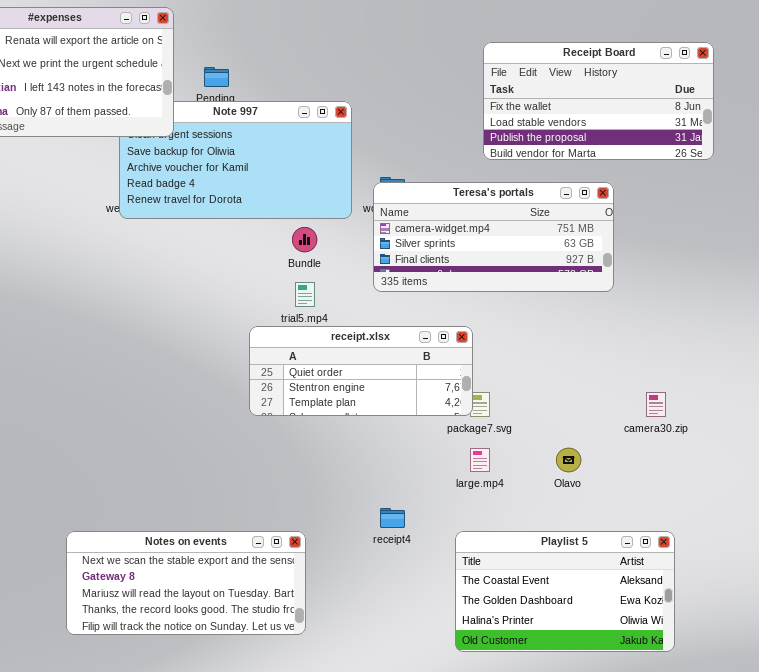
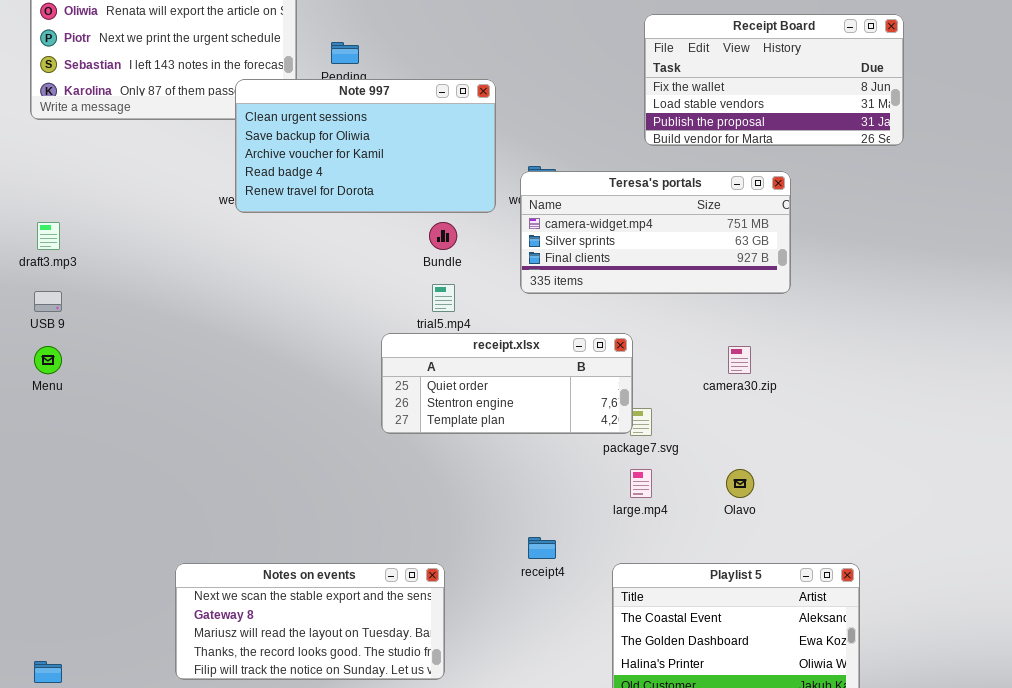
Note 997: [119,101,352,219] -> [235,79,496,213], raised
camera30.zip: [646,392,666,417] -> [728,346,751,374], moved

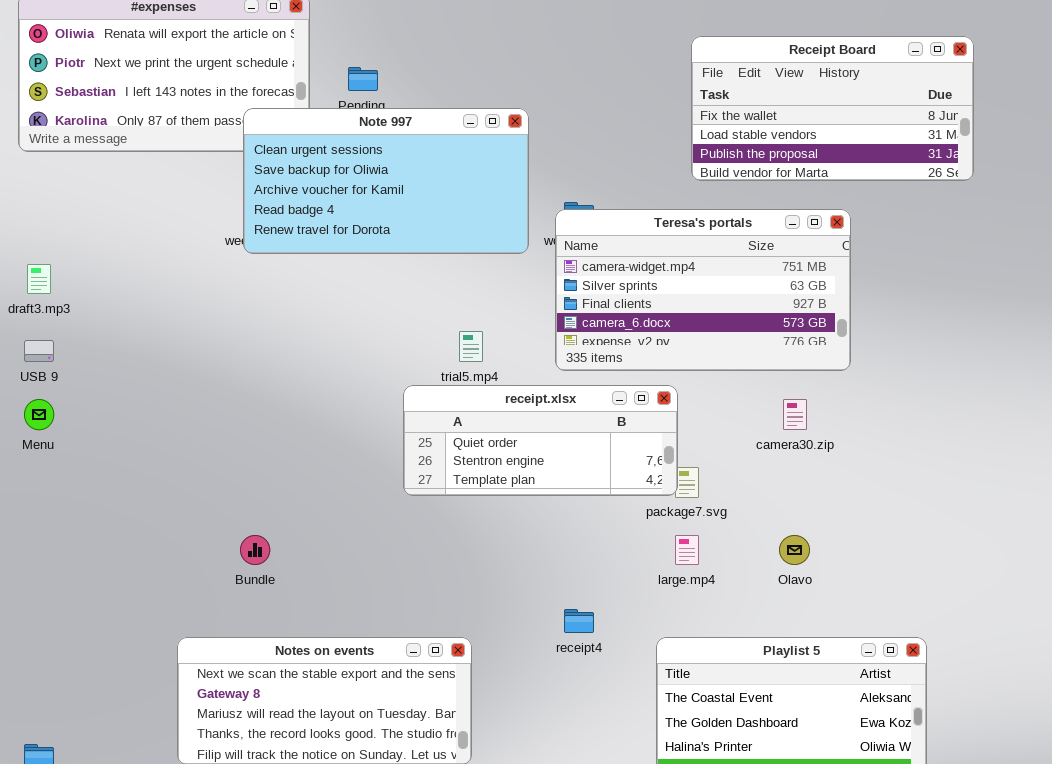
Teresa's portals: [520,171,791,294] -> [555,209,851,371], resized
Bundle: [429,222,457,250] -> [240,535,270,565], moved

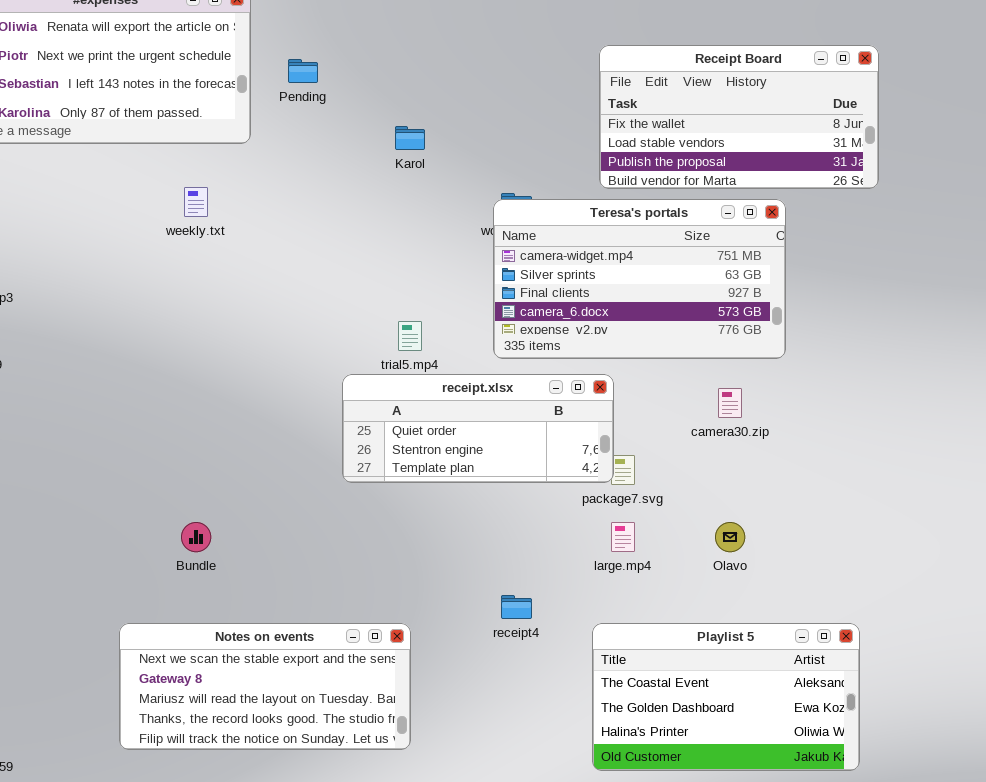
Receipt Board: [691,36,974,181] -> [599,45,879,189], moved
Note 997: [243,108,529,254] -> none, closed

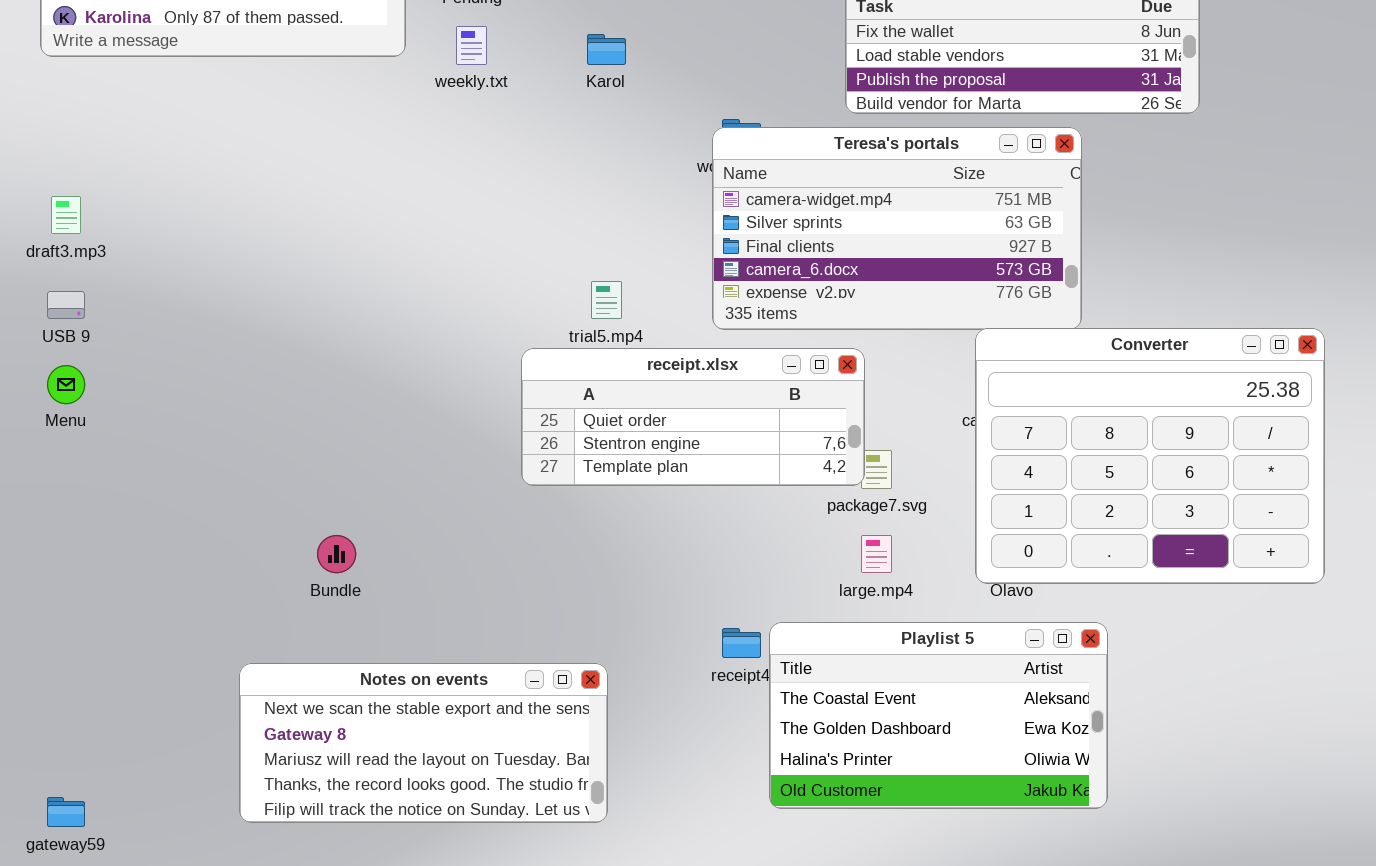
weekly.txt: [184,187,208,217] -> [456,26,487,65], moved
Converter: none -> [975,328,1325,584], opened
Playlist 5: [592,623,860,771] -> [769,622,1108,809], moved

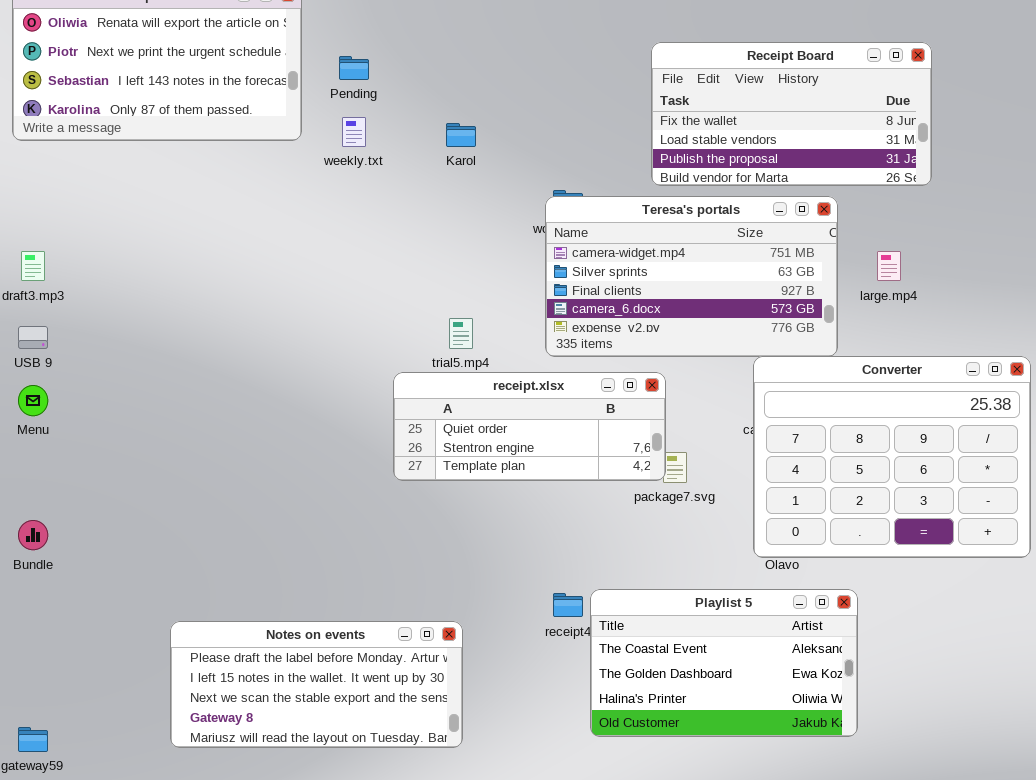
Bundle: [317,535,356,573] -> [18,520,48,550], moved
large.mp4: [861,535,892,573] -> [877,251,901,281], moved
Notes on events: [239,663,608,823] -> [170,621,463,748], scrolled up 2 rows

